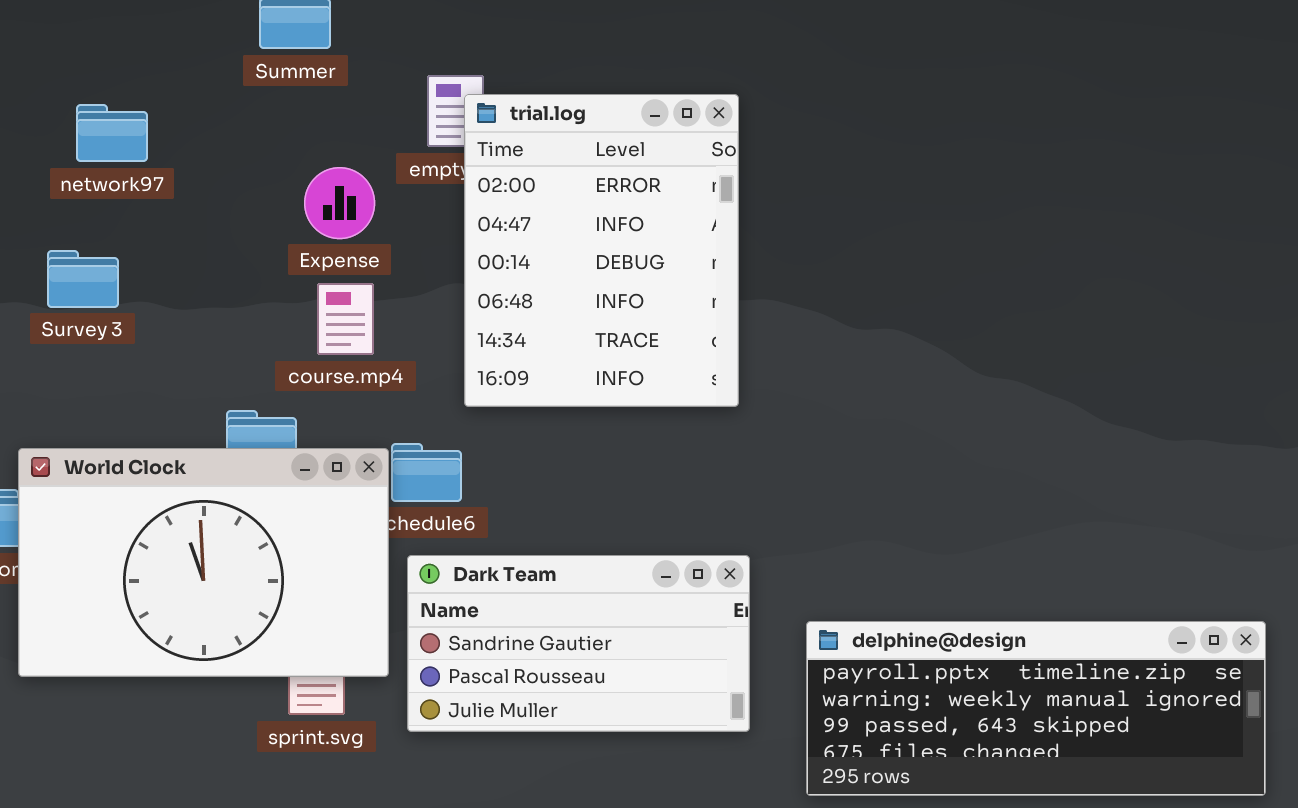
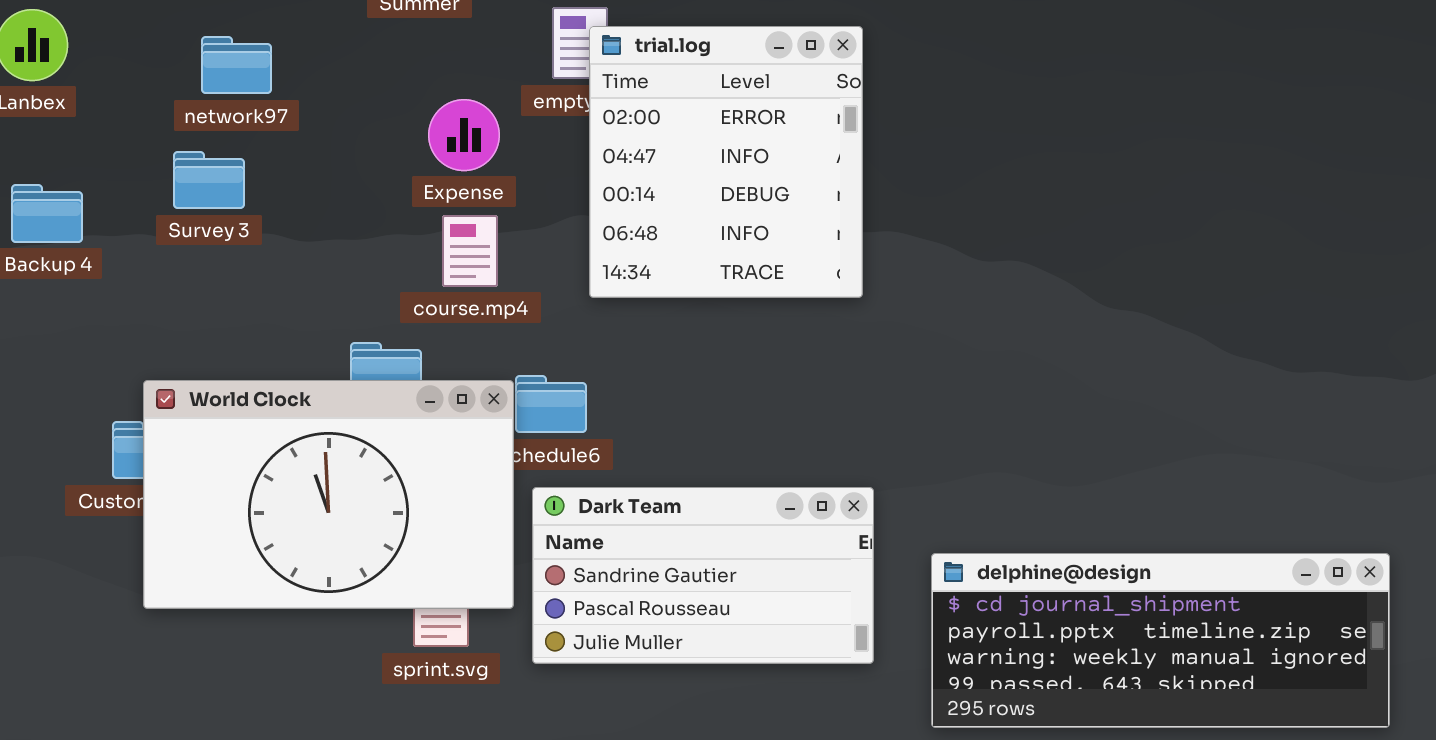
trial.log: [464,94,739,407] -> [589,26,863,298], resized
Survey 3: [47,250,119,308] -> [173,151,245,209], moved
delphine@design: [806,621,1266,796] -> [931,553,1390,728], scrolled up 1 row

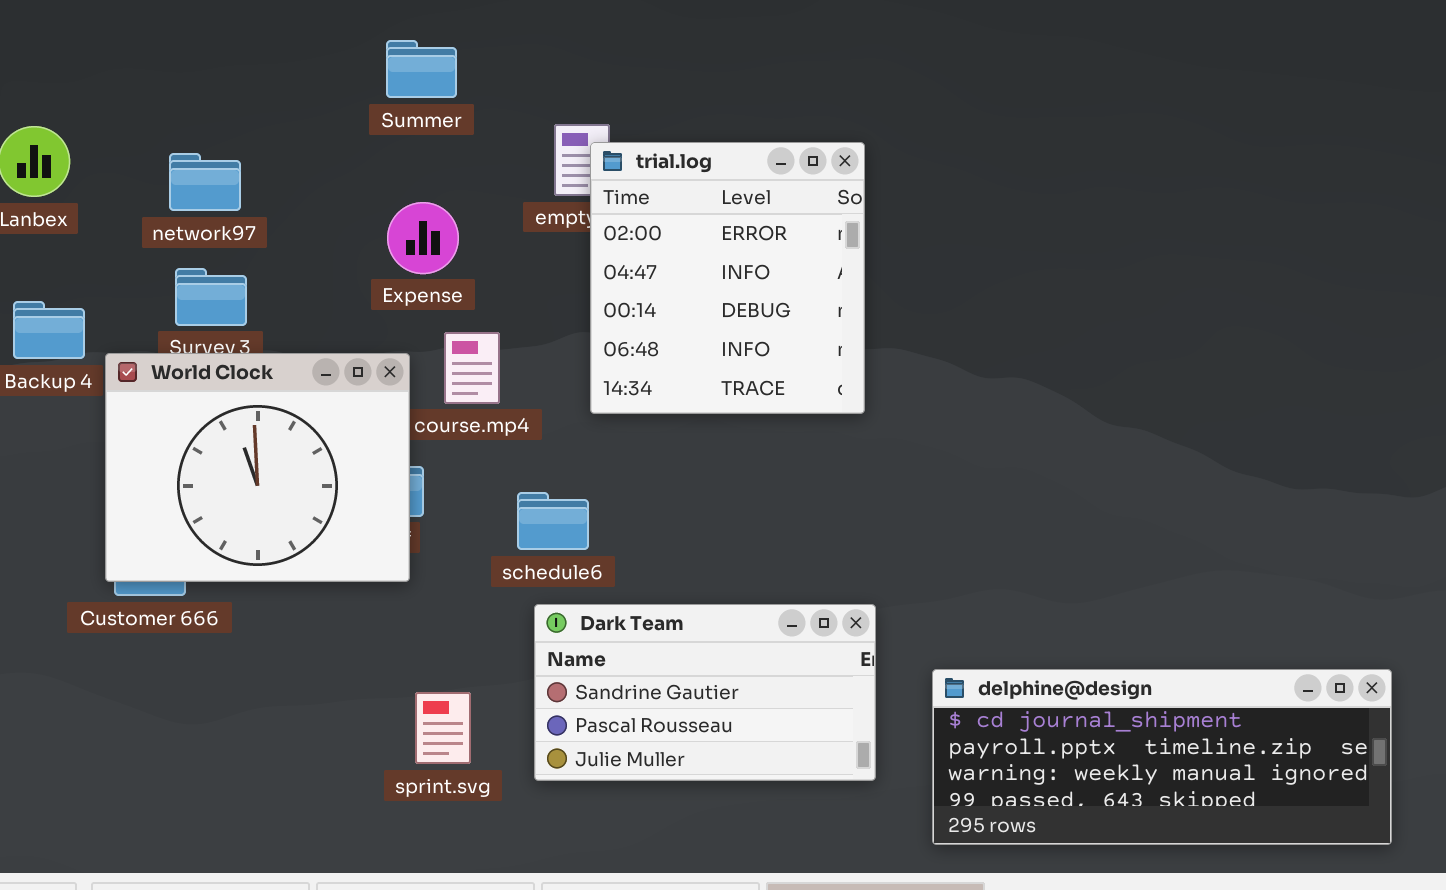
network97: [201,36,272,94] -> [169,153,241,211], moved
Expense: [428,99,500,171] -> [387,202,459,274], moved
World Clock: [143,380,514,609] -> [105,353,410,582], moved, resized

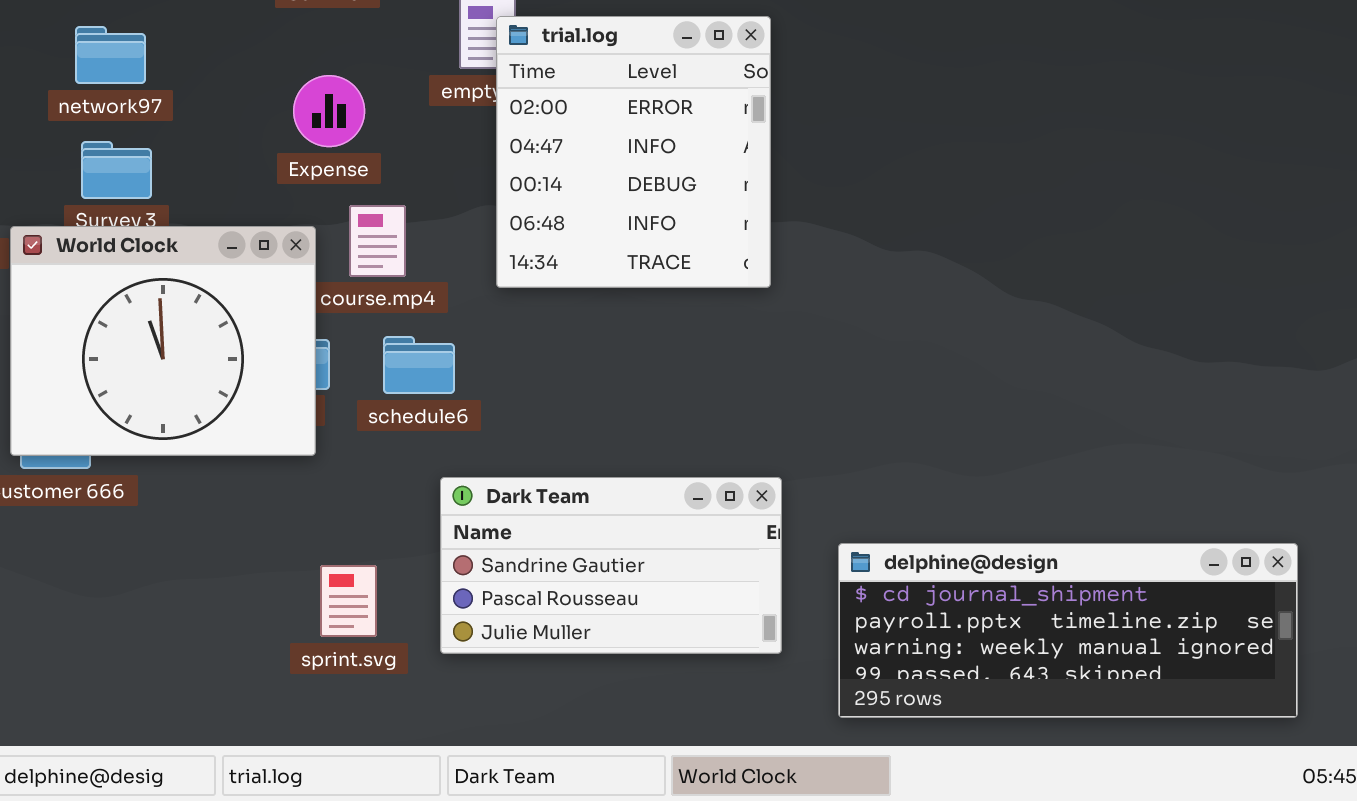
schedule6: [517,492,589,550] -> [383,336,455,394], moved

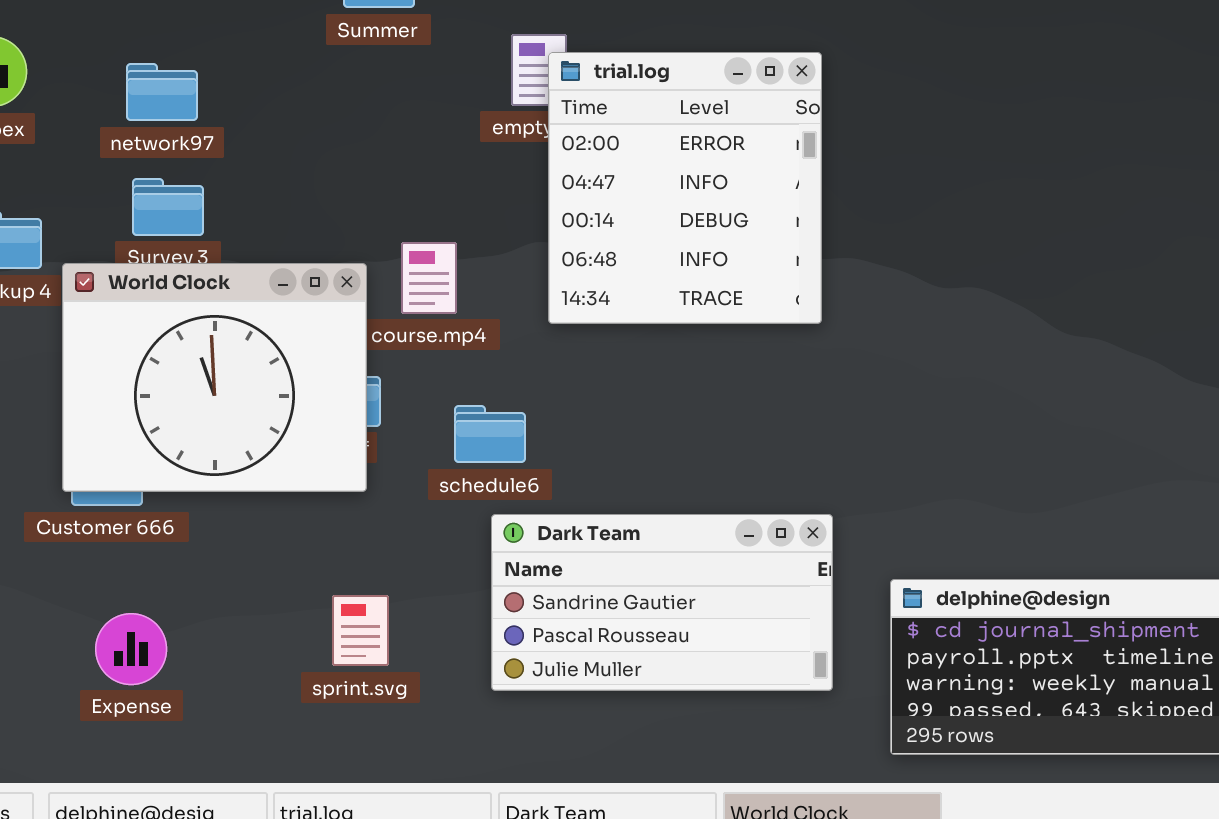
Expense: [293,75,365,147] -> [95,613,167,685], moved
schedule6: [383,336,455,394] -> [454,405,526,463], moved
sprint.svg: [320,565,377,637] -> [332,595,389,666], moved

